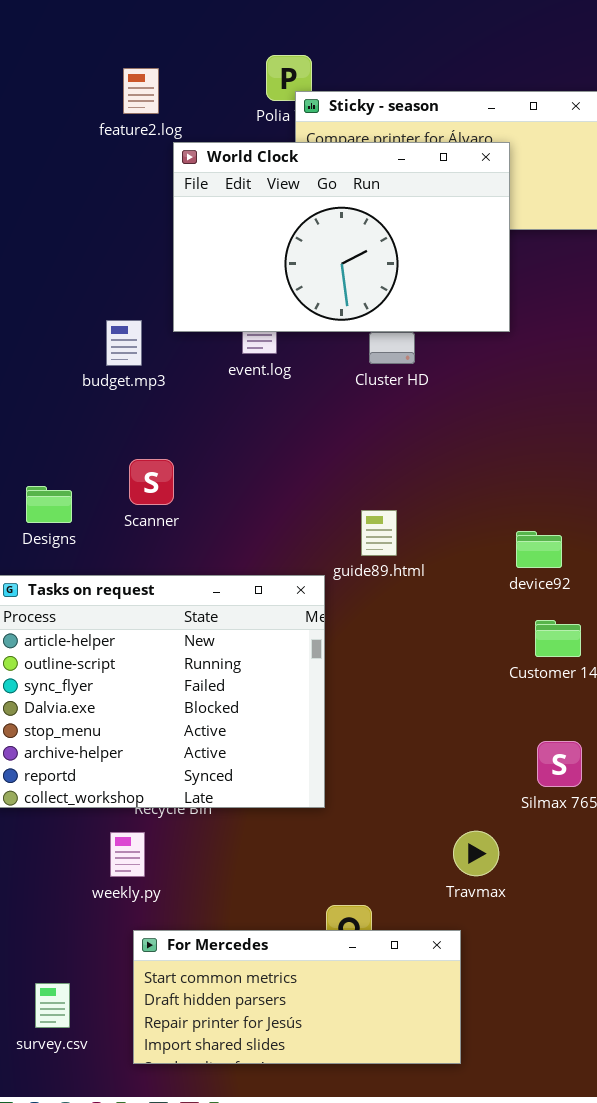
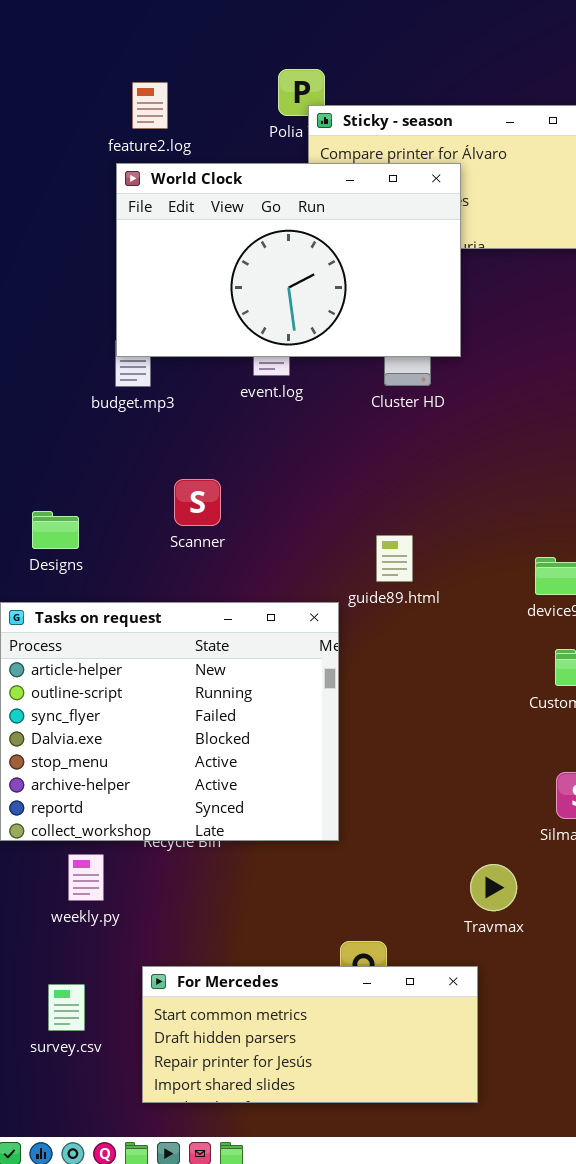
World Clock: [173,142,510,332] -> [116,163,461,357], moved
Scanner: [129,459,174,505] -> [174,479,221,526], moved
weekly.py: [110,832,145,877] -> [68,854,104,901], moved
survey.csv: [35,983,70,1028] -> [48,984,85,1031], moved

